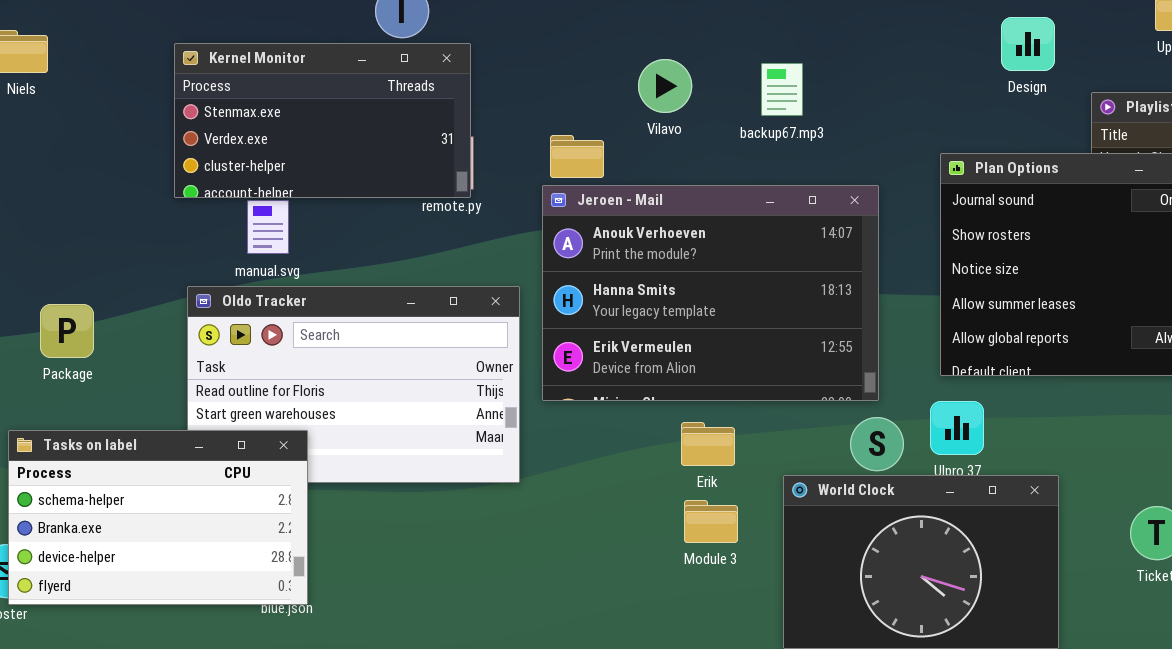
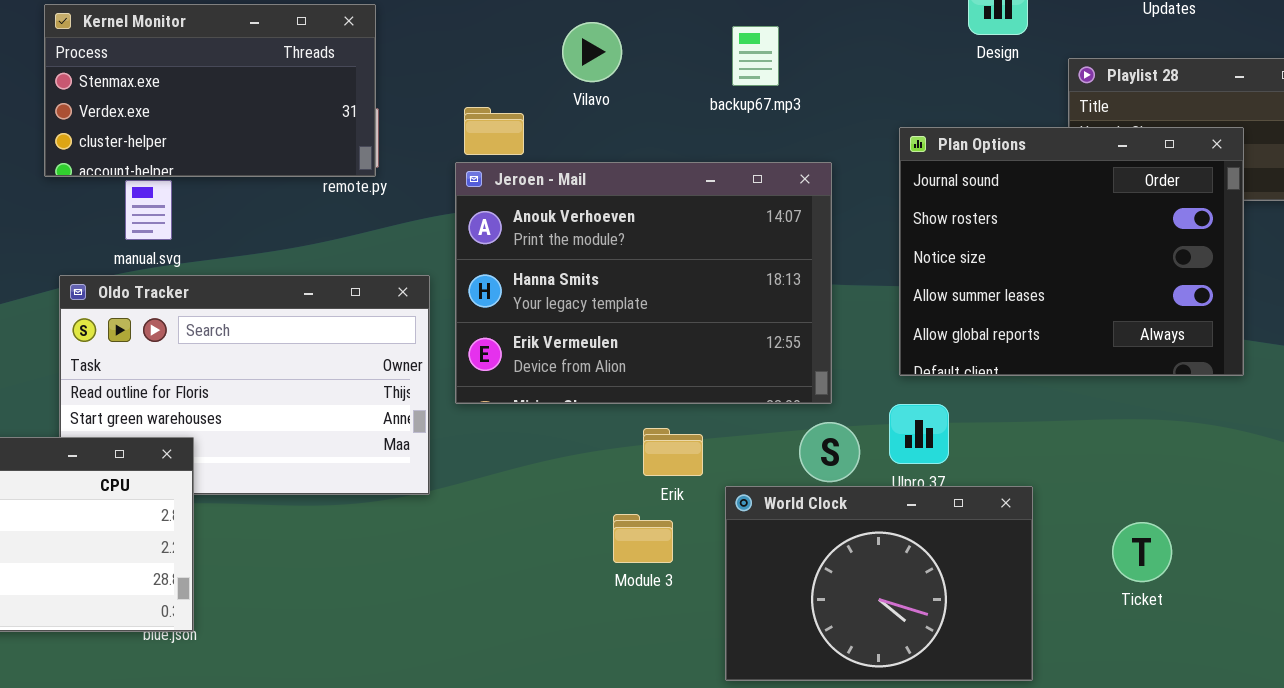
backup67.mp3: [761,63,803,116] -> [732,26,779,86], moved
Erik: [681,422,735,466] -> [643,428,703,476], moved

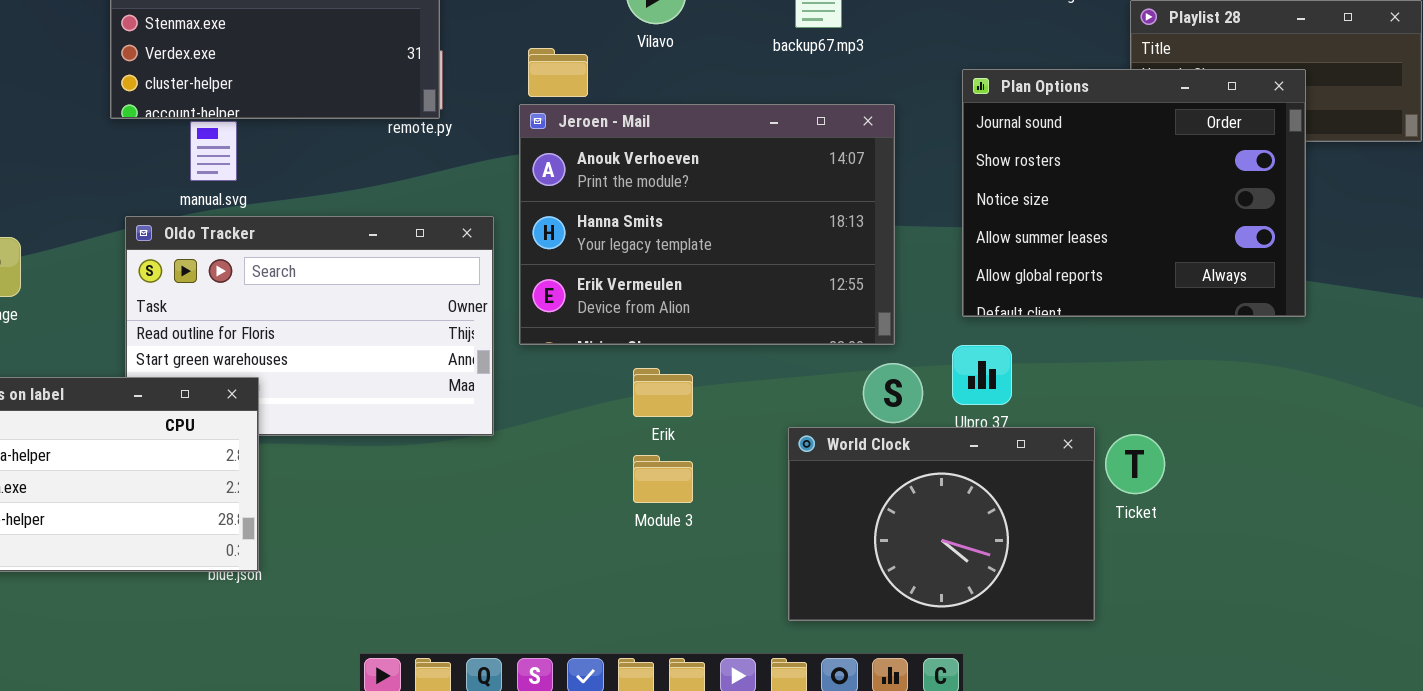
Erik: [643,428,703,476] -> [633,368,693,417], moved
Module 3: [613,514,673,563] -> [633,455,693,503], moved
Ticket: [1112,522,1172,582] -> [1105,434,1165,494], moved

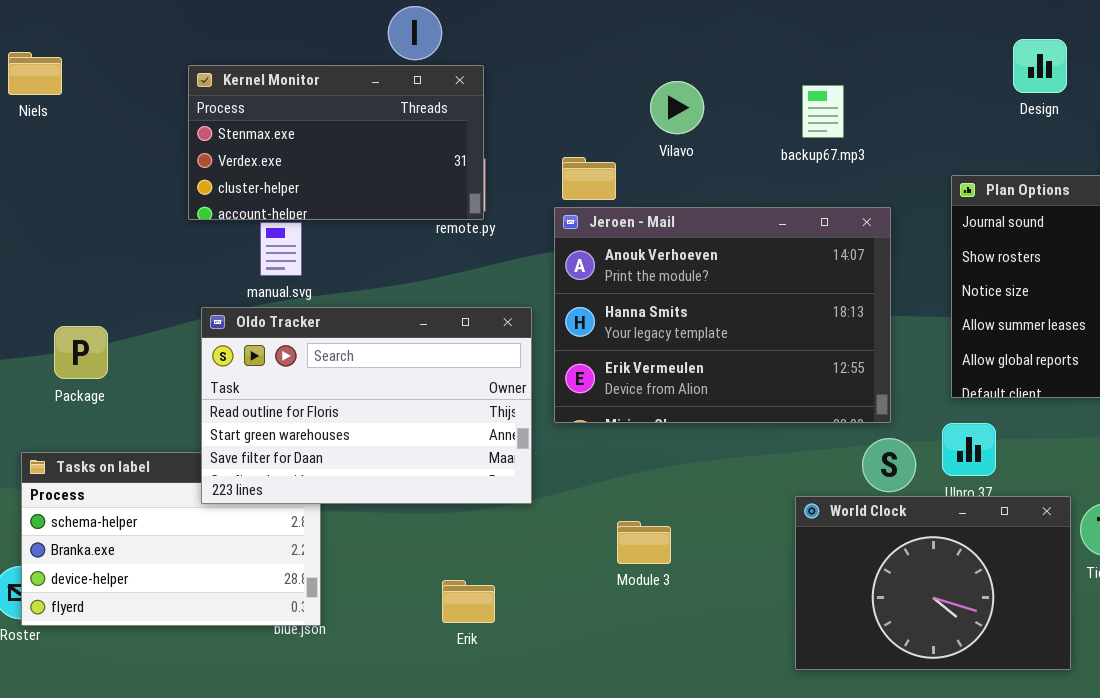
Oldo Tracker: [125,216,494,436] -> [201,307,532,504], raised
Erik: [633,368,693,417] -> [442,580,495,623], moved
Module 3: [633,455,693,503] -> [617,521,671,564], moved

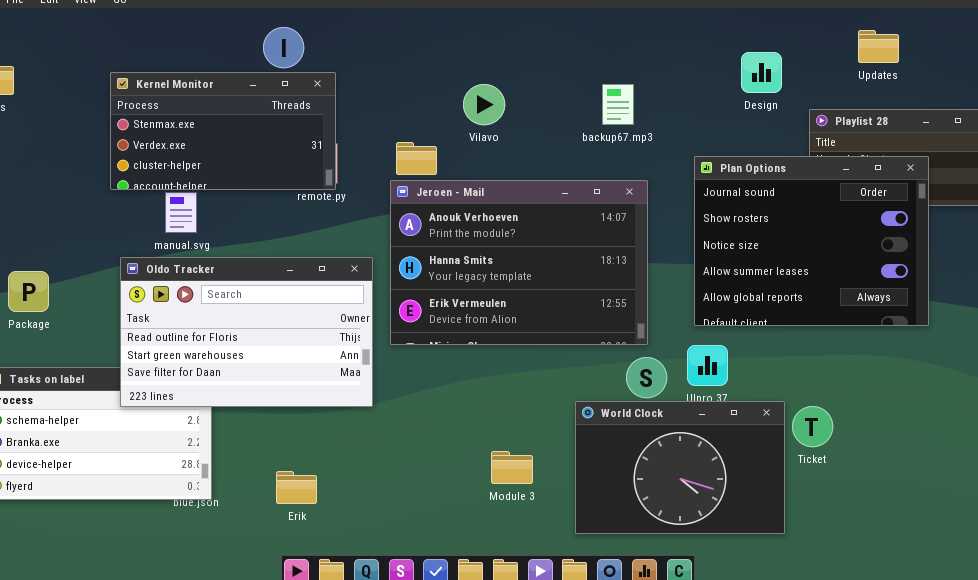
backup67.mp3: [802,85,844,138] -> [602,84,634,125], moved
Module 3: [617,521,671,564] -> [491,451,533,484], moved
Erik: [442,580,495,623] -> [276,471,317,504], moved

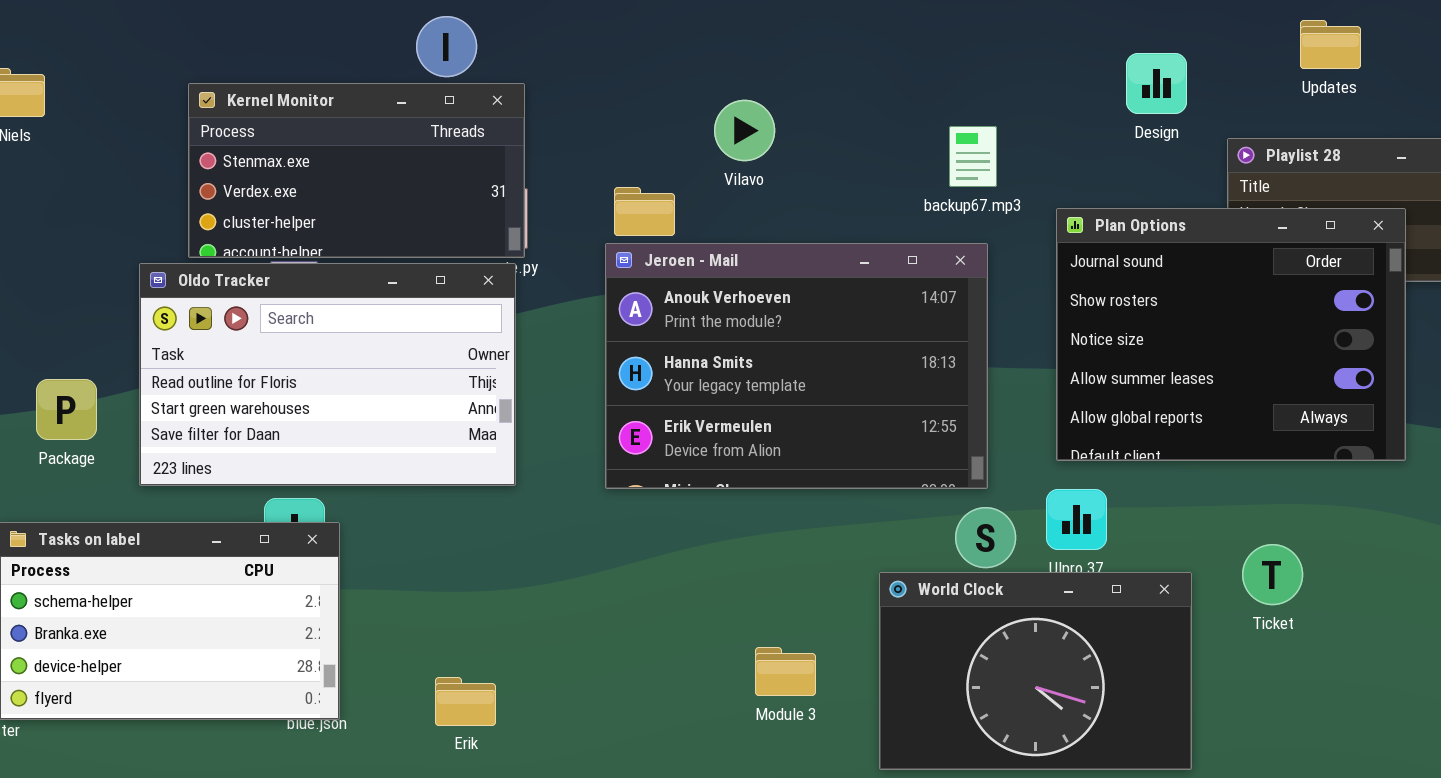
backup67.mp3: [602,84,634,125] -> [949,126,997,187], moved
Oldo Tracker: [120,257,373,407] -> [139,263,516,486], moved
Ticket: [792,406,833,447] -> [1242,544,1303,605], moved

